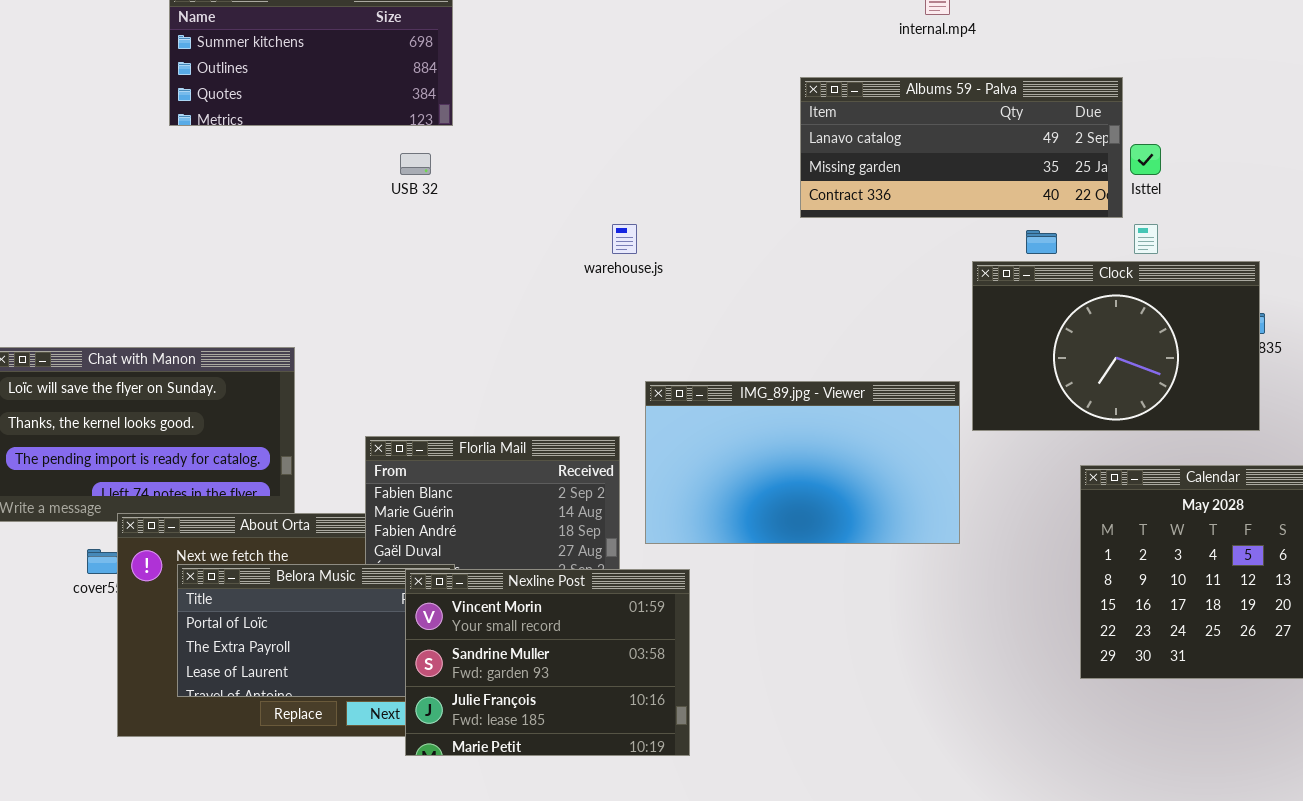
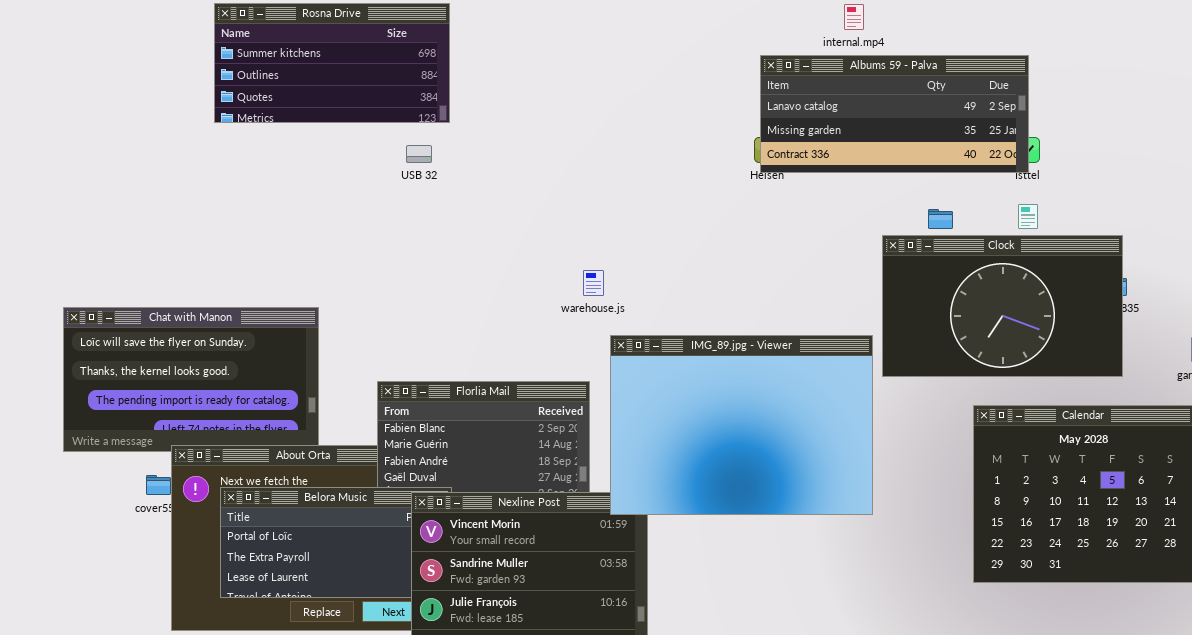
Albums 59 - Palva: [800,77,1123,218] -> [760,55,1029,173], moved
warehouse.js: [612,224,637,254] -> [583,270,604,296], moved
IMG_89.jpg - Viewer: [645,381,960,544] -> [610,335,873,515], resized

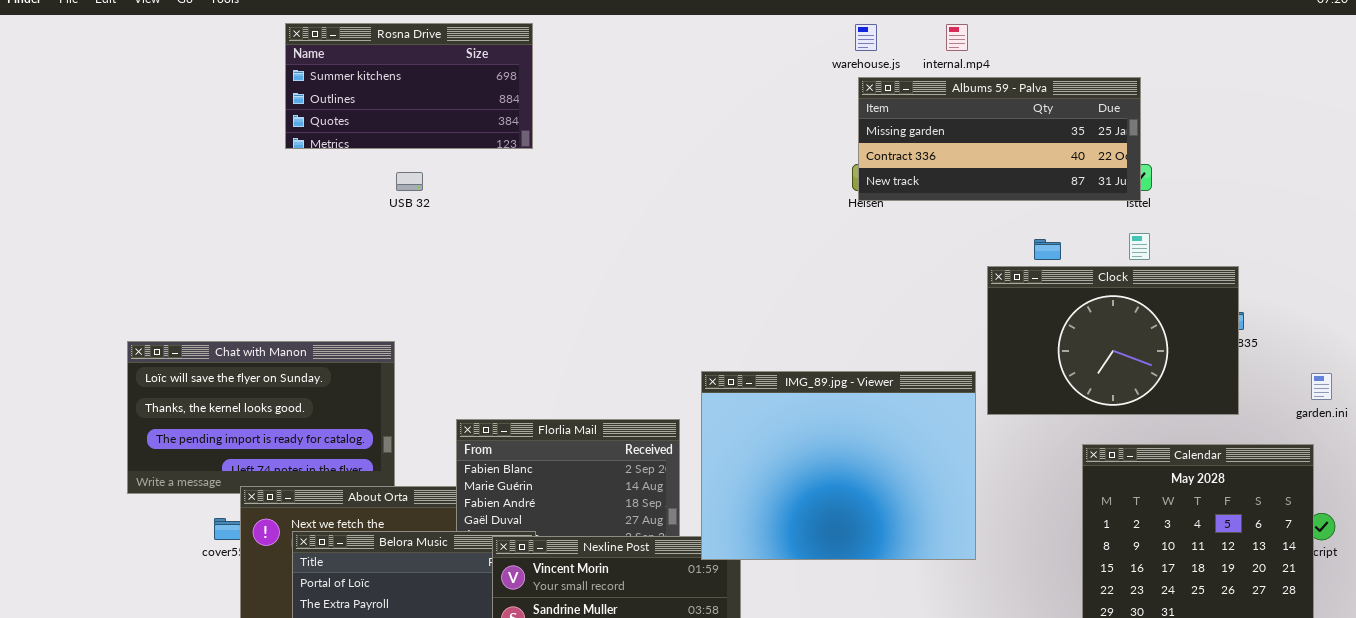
Albums 59 - Palva: [760,55,1029,173] -> [858,77,1141,201], scrolled down 1 row
USB 32: [406,145,432,163] -> [396,172,423,191], moved
warehouse.js: [583,270,604,296] -> [855,24,877,51], moved

